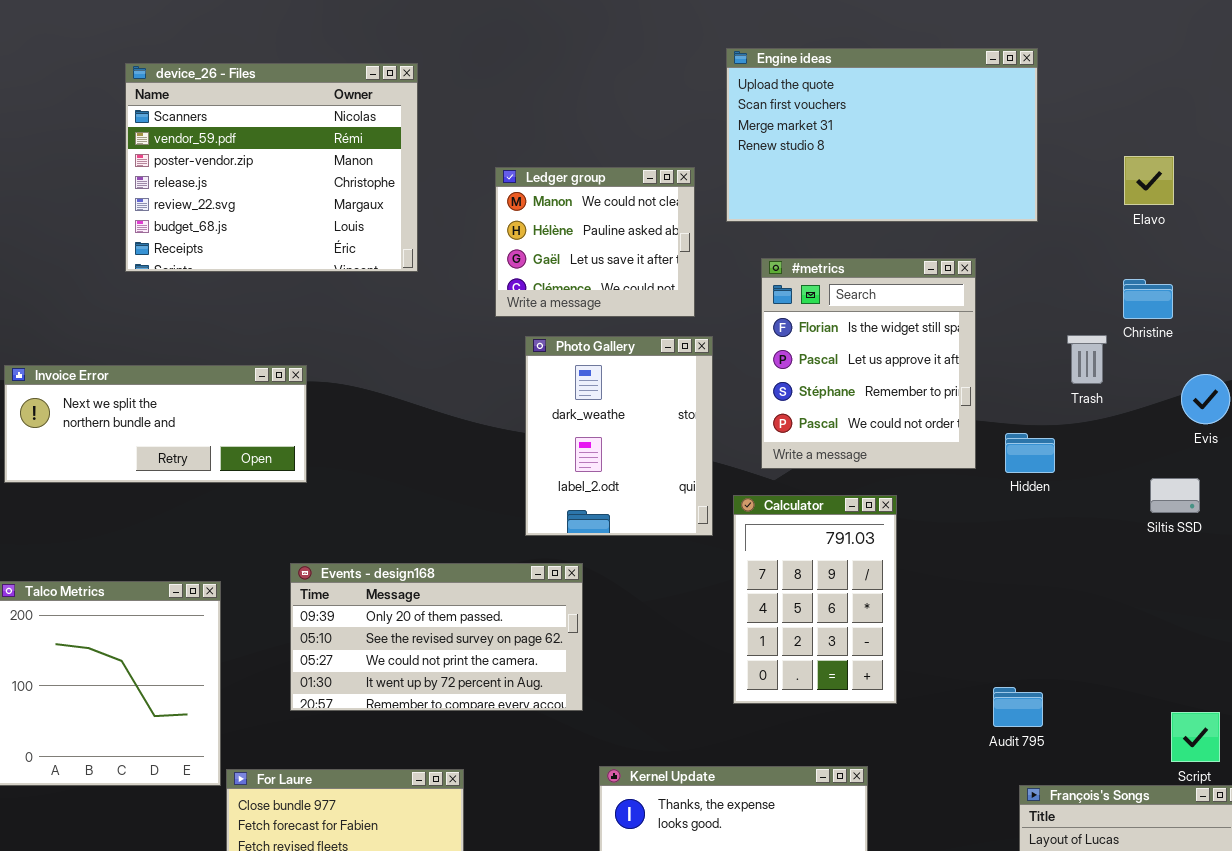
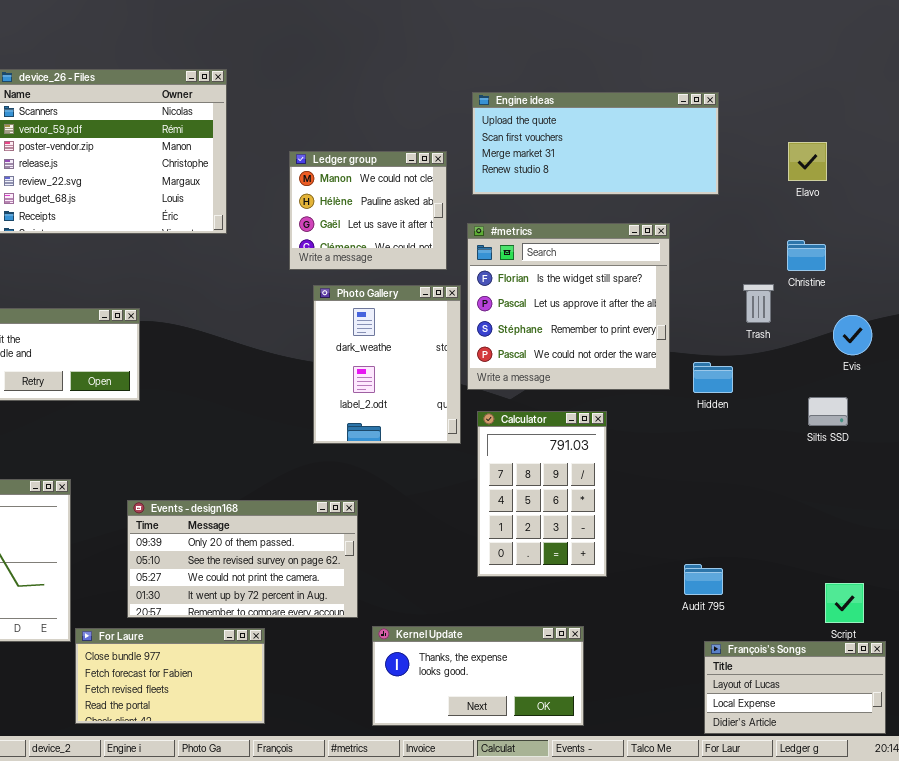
Engine ideas: [726,48,1038,222] -> [472,92,719,195], resized
#metrics: [761,258,976,469] -> [467,223,670,390], resized
Events - design168: [290,563,583,711] -> [127,500,358,618], moved

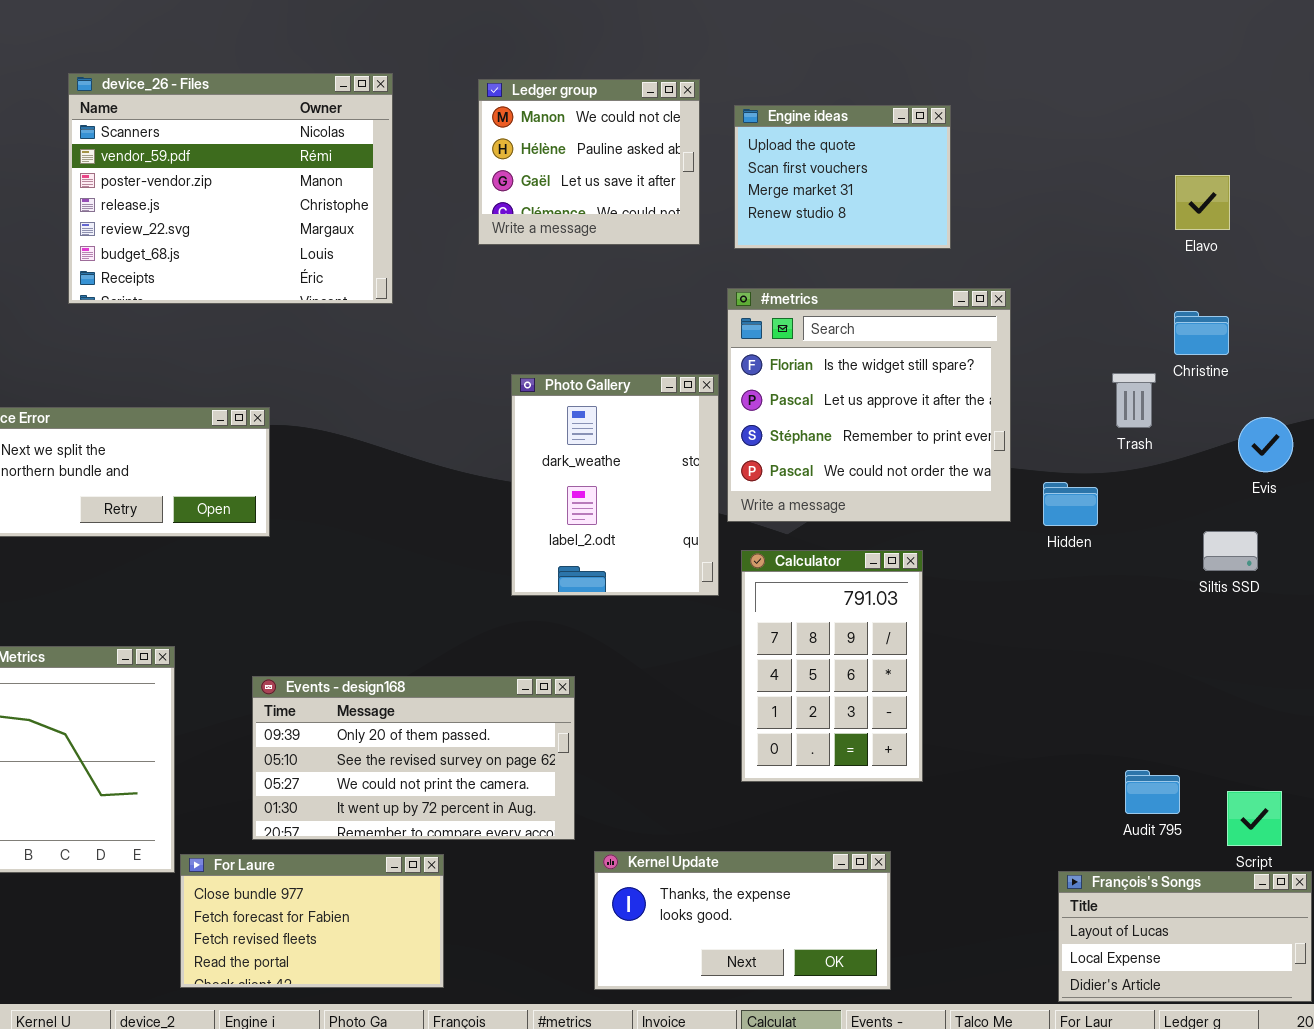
Engine ideas: [472,92,719,195] -> [734,105,951,249], resized
Ledger group: [289,151,447,270] -> [478,79,700,245], moved
Audit 795: [684,564,723,595] -> [1125,770,1180,814], moved

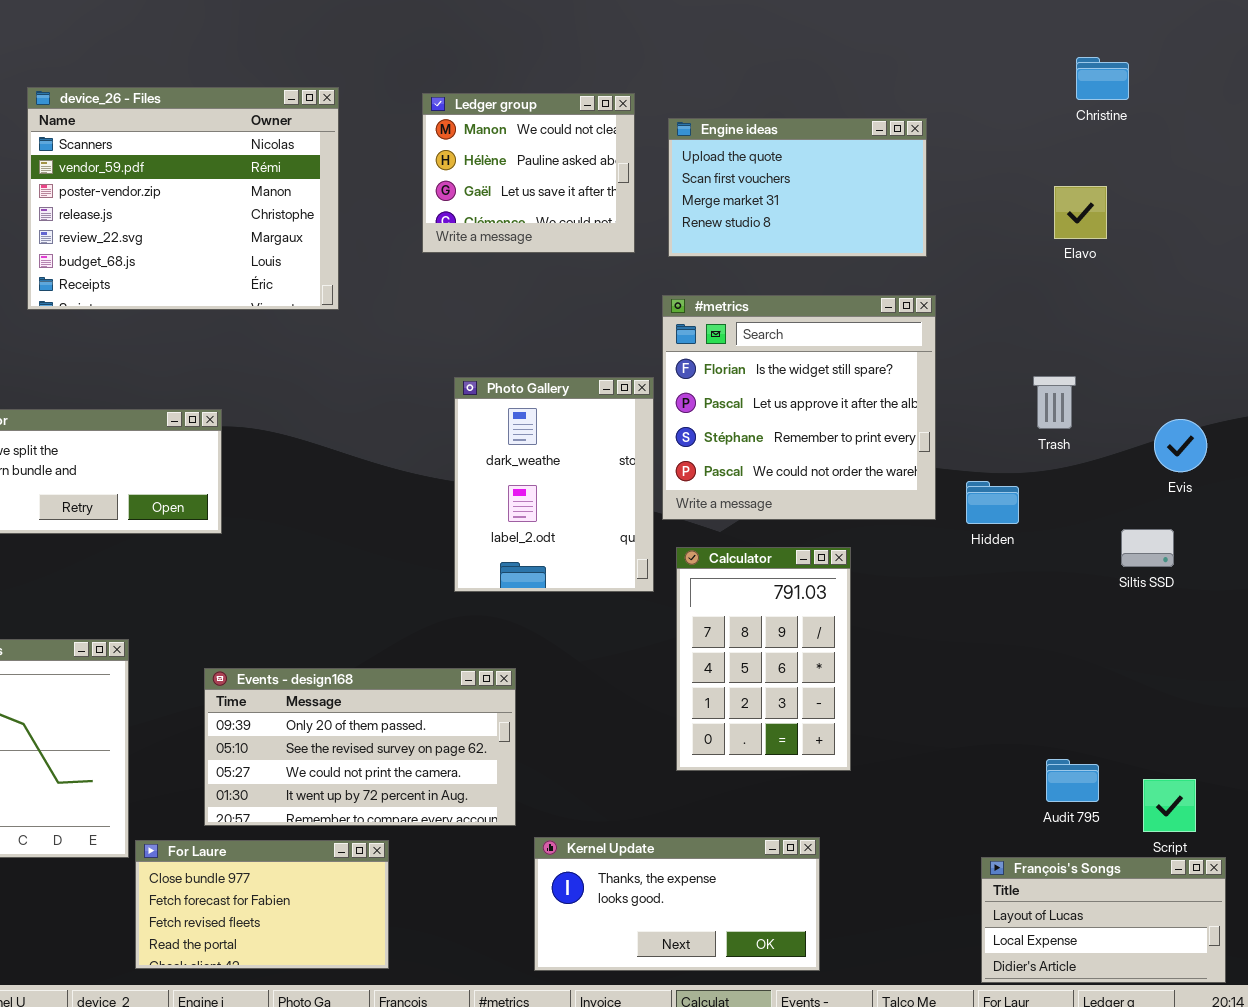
Engine ideas: [734,105,951,249] -> [668,118,927,257], resized
Elavo: [1175,175,1230,230] -> [1054,186,1107,239], moved
Christine: [1174,311,1229,355] -> [1076,57,1129,100], moved

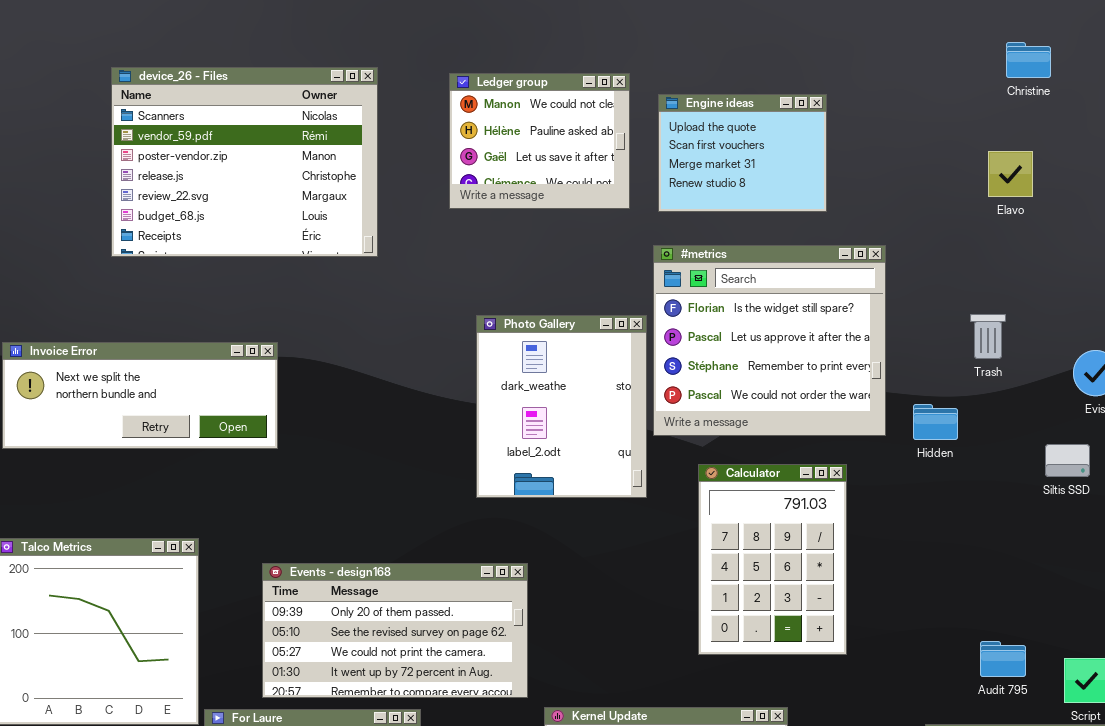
Engine ideas: [668,118,927,257] -> [658,94,827,212], resized
Calculator: [676,547,851,771] -> [698,464,847,655], moved

